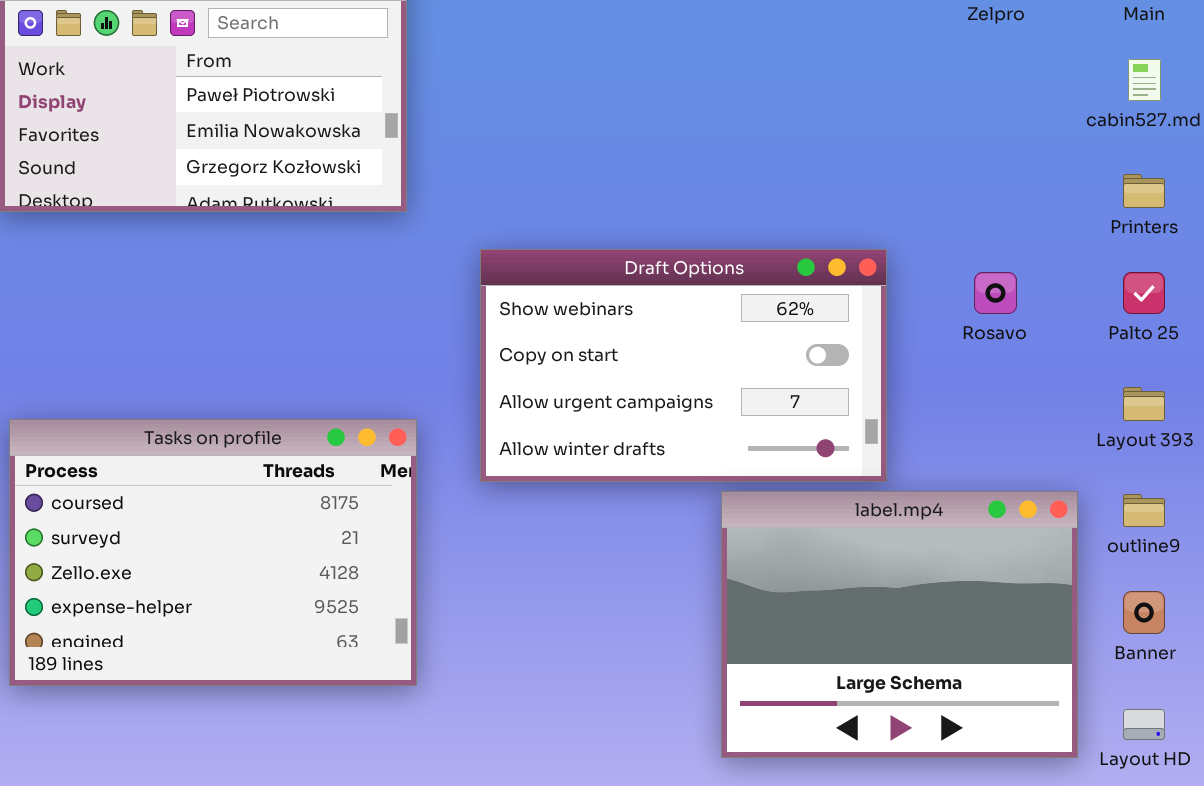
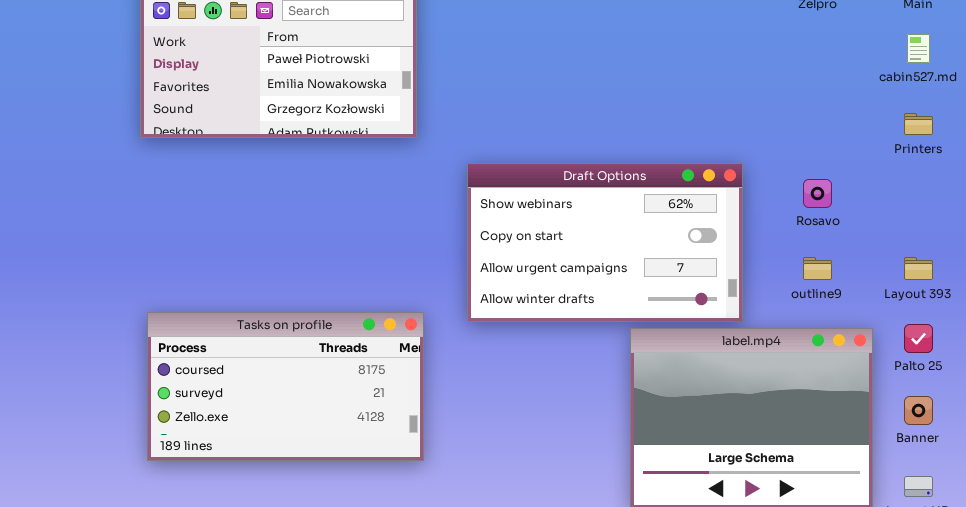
Palto 25: [1123,272,1165,314] -> [904,324,933,353], moved
Tasks on profile: [9,419,417,686] -> [147,312,424,461], resized
outline9: [1123,494,1165,527] -> [803,257,832,280], moved

